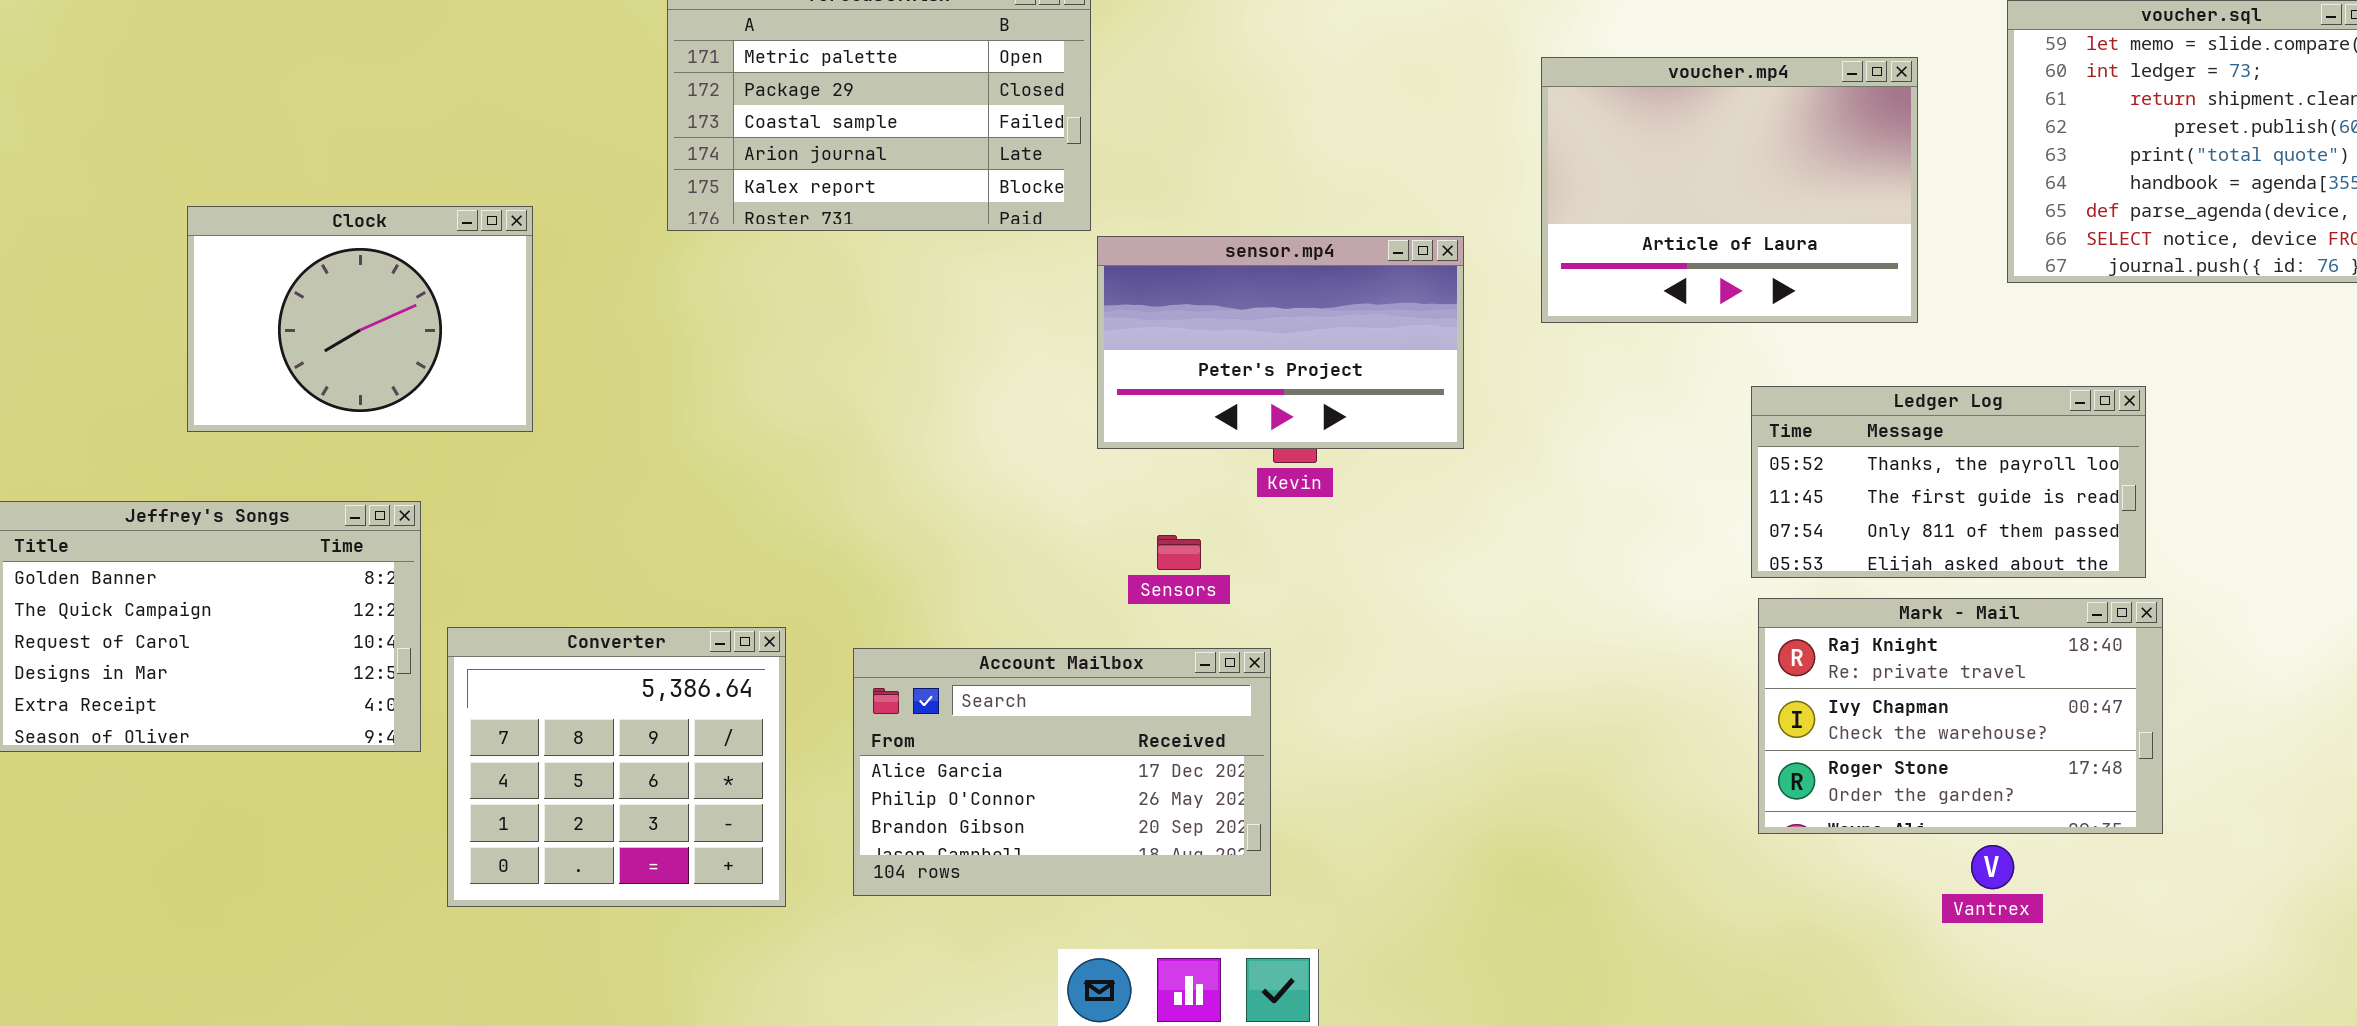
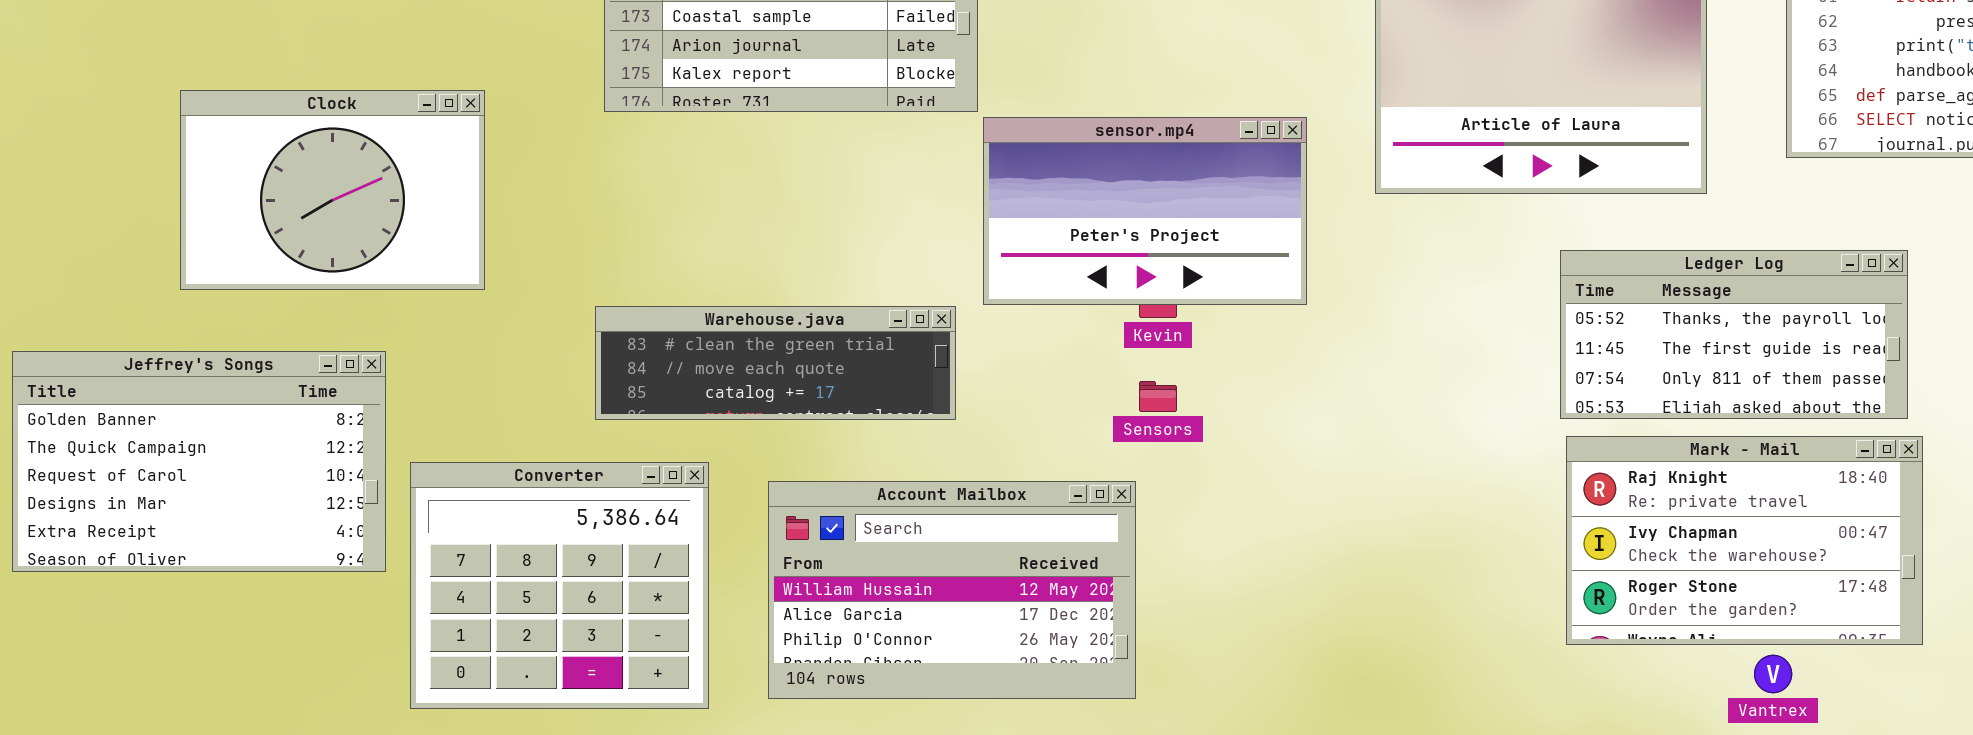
Warehouse.java: none -> [595,306,956,420], opened
Sensors: [1157,535,1201,570] -> [1139,381,1177,412], moved
Account Mailbox: [853,648,1271,896] -> [768,481,1136,699], scrolled up 1 row

